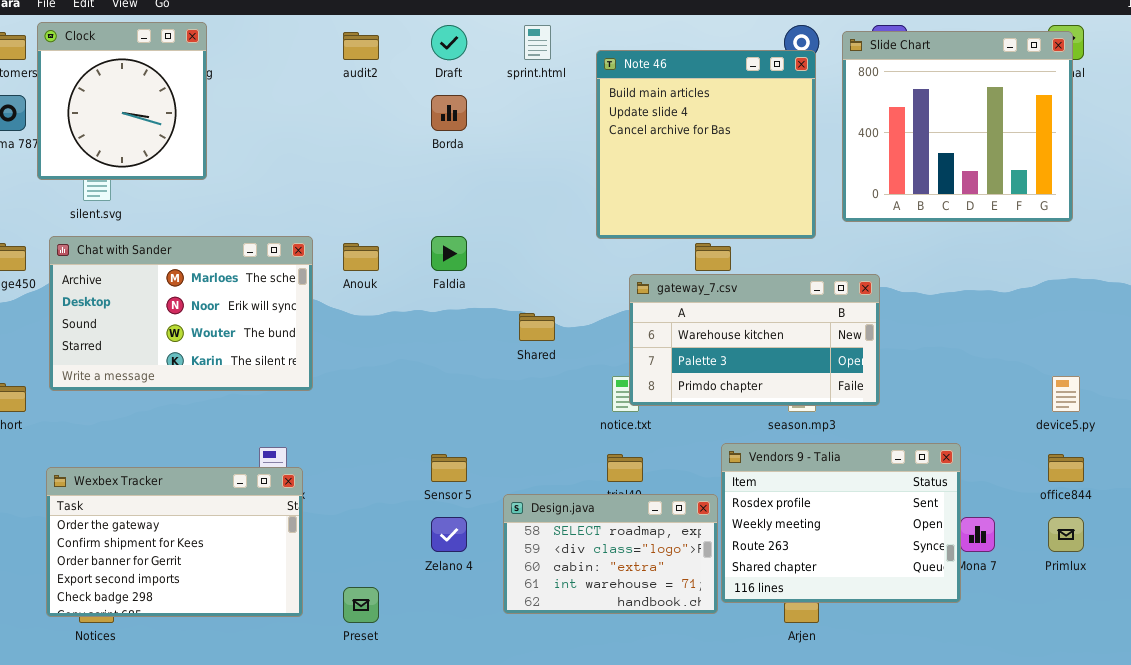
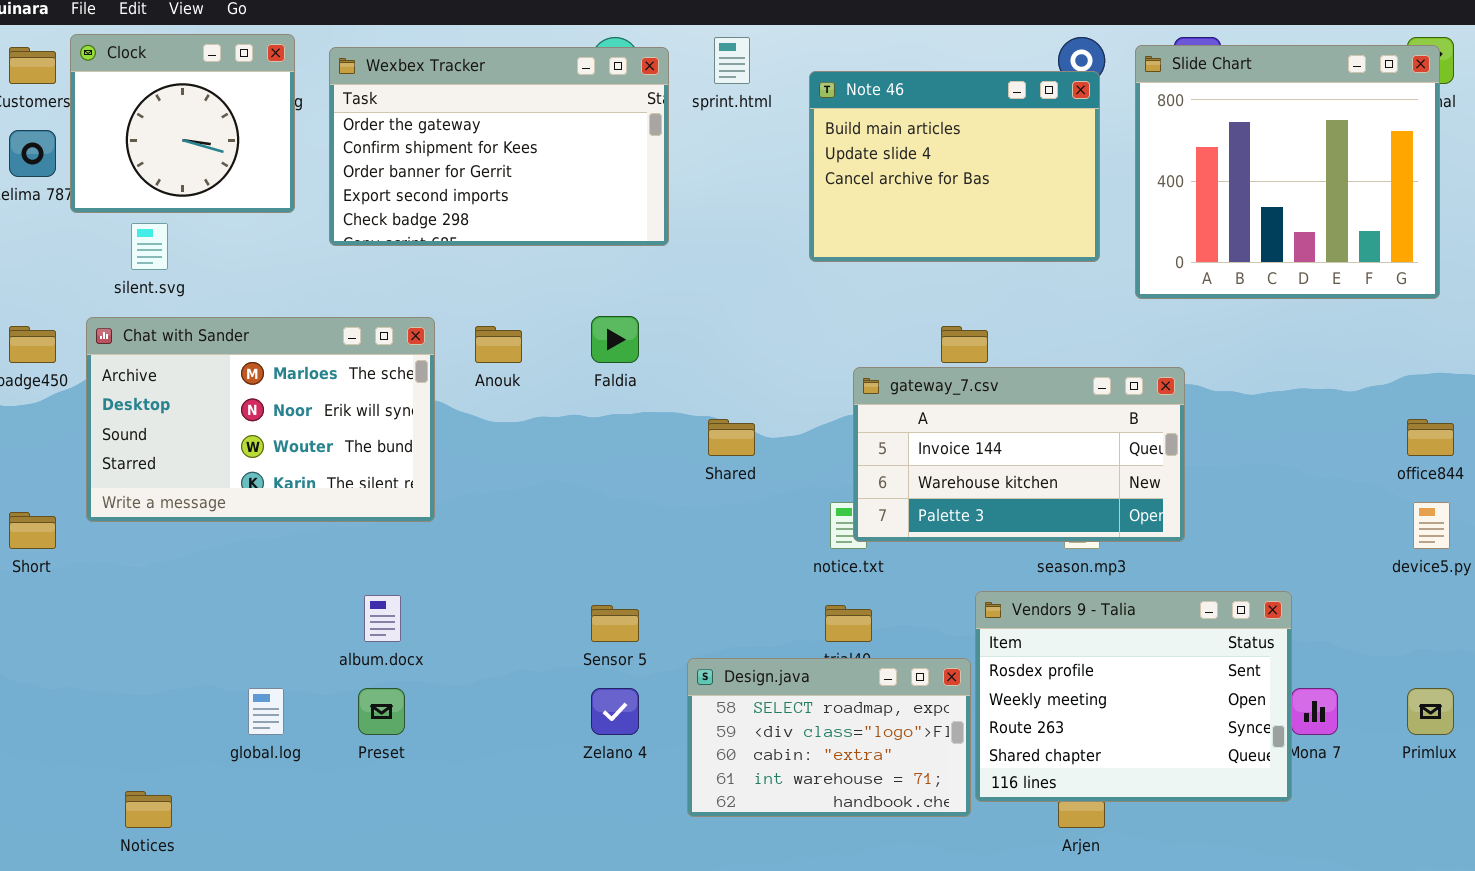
Clock: [37,22,207,180] -> [70,34,295,213], resized
Note 46: [596,50,816,239] -> [809,71,1100,262], resized
gateway_7.csv: [629,274,880,406] -> [853,367,1185,542], scrolled up 1 row
office844: [1048,454,1084,482] -> [1407,419,1454,456], moved
Wexbex Tracker: [46,467,303,617] -> [329,47,669,246], moved
Preset: [343,587,379,623] -> [358,688,405,735], moved

